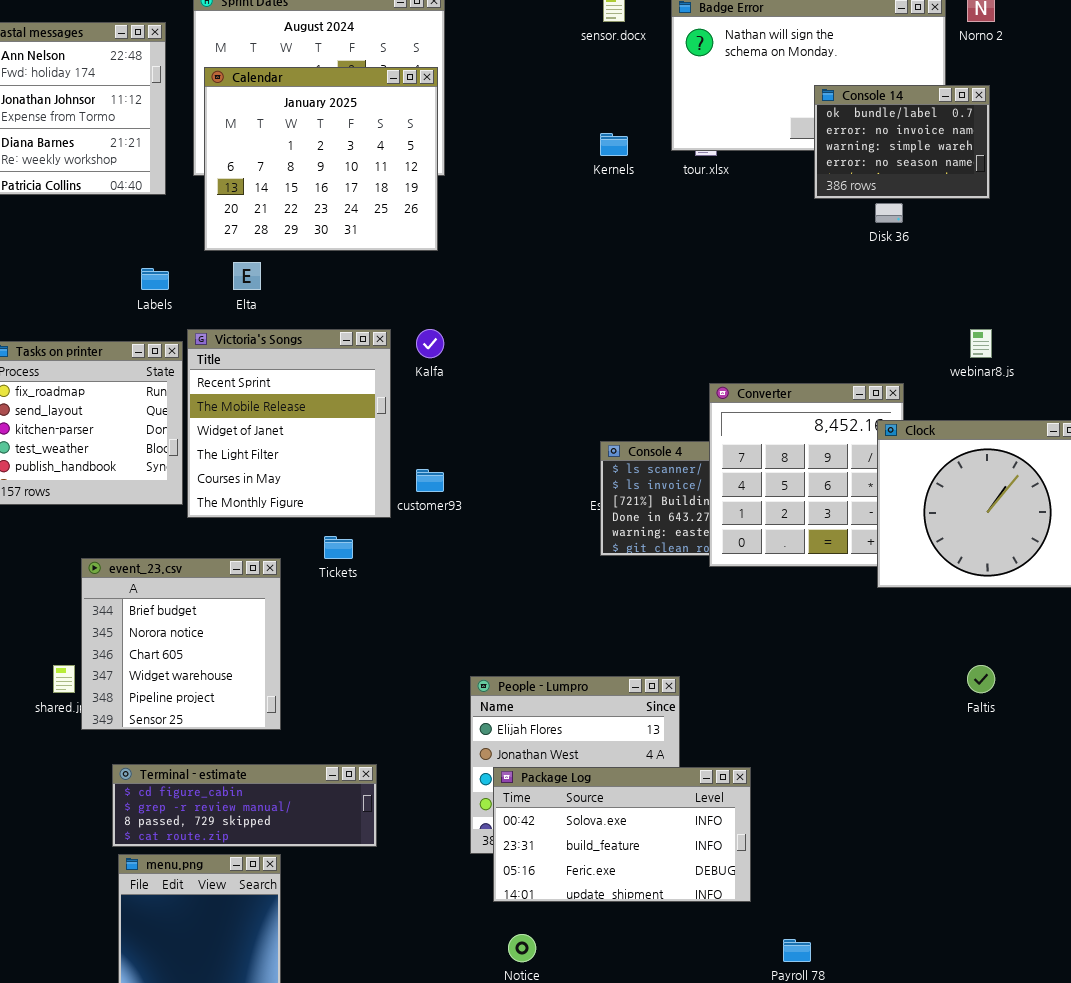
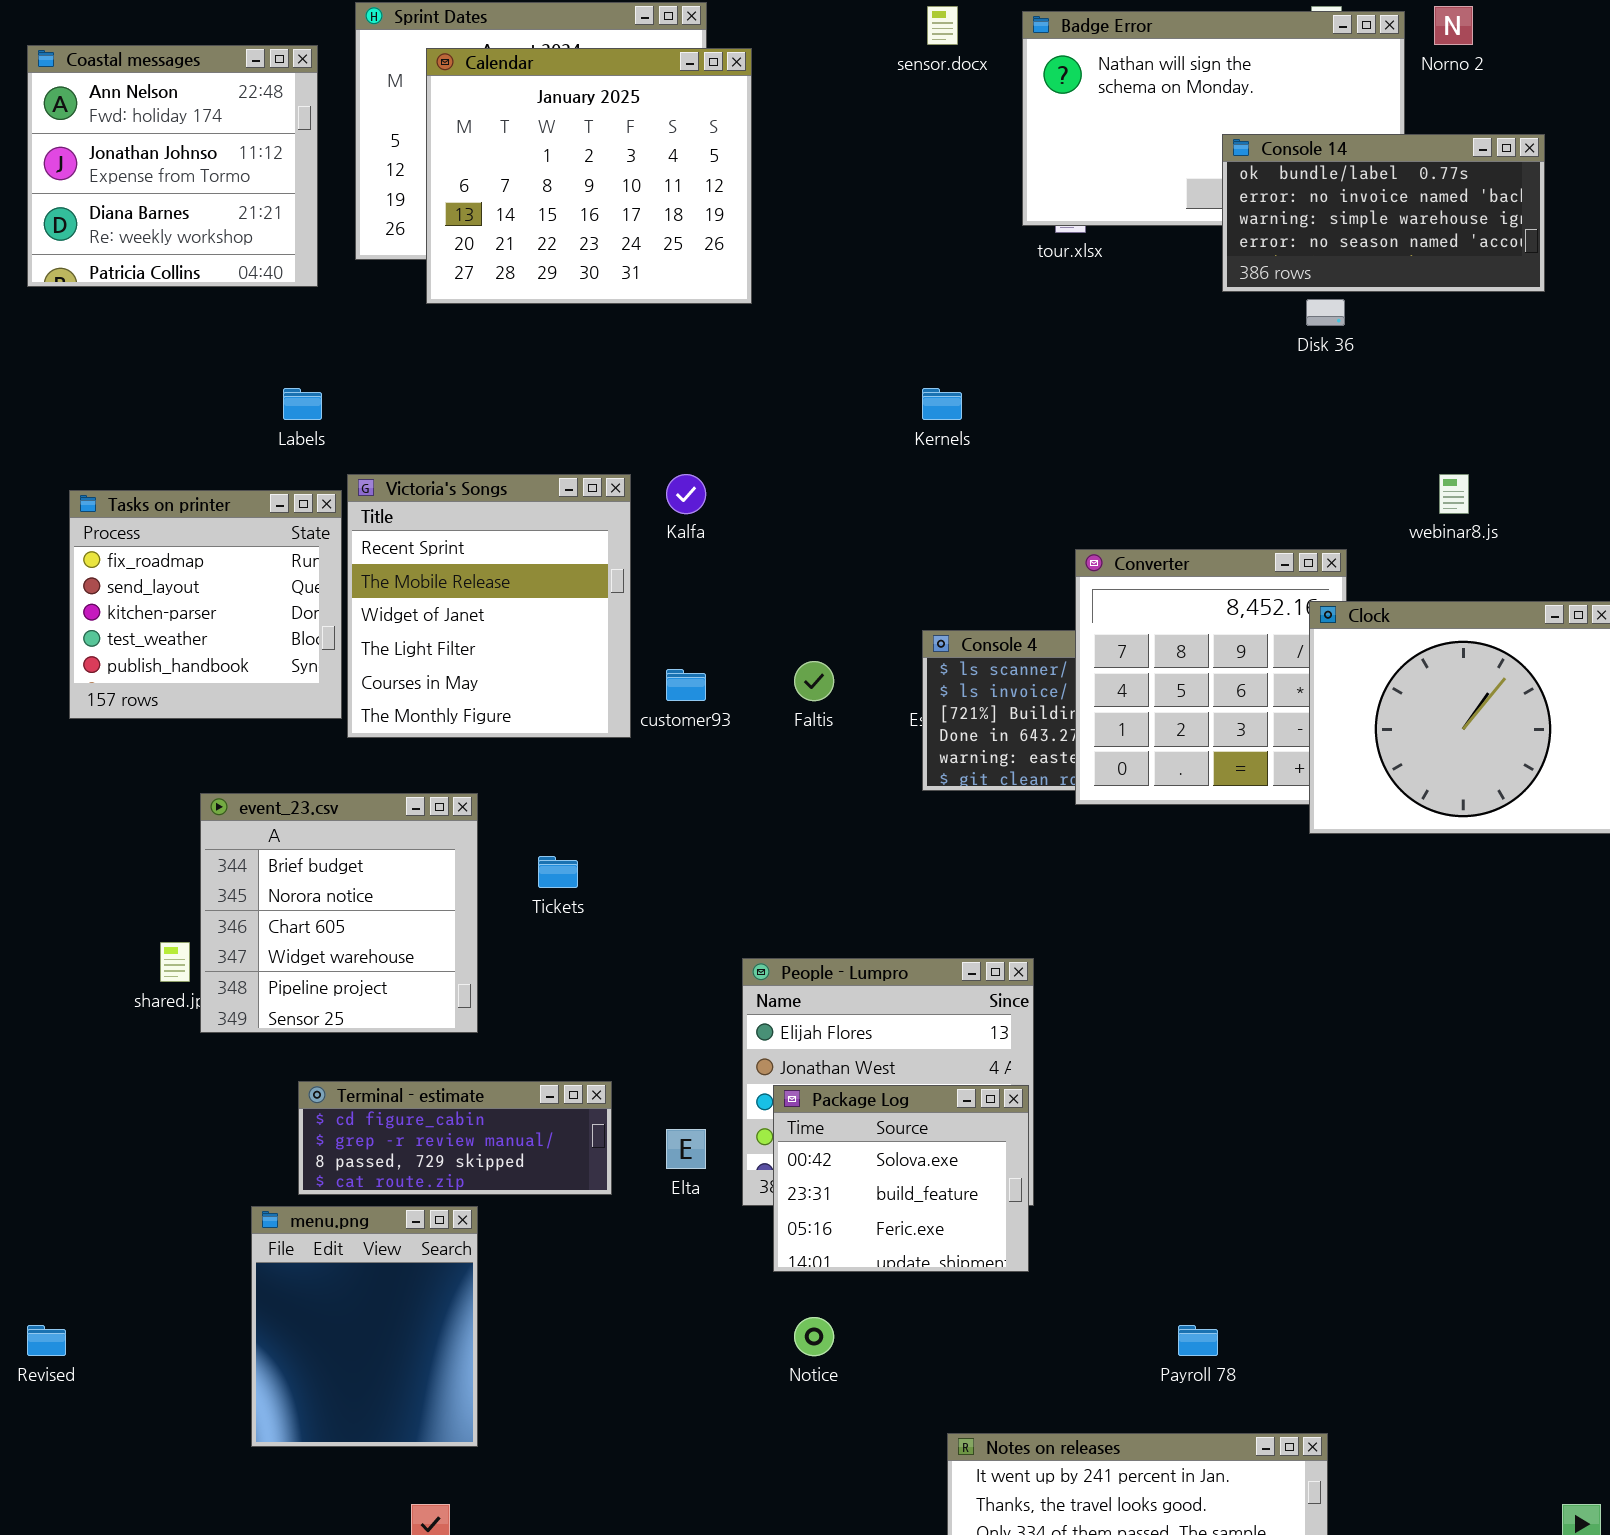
Calendar: [204,67,438,251] -> [426,48,752,304], moved
Console 14: [814,85,990,199] -> [1222,134,1545,292], resized
Kernels: [600,133,628,156] -> [922,388,962,420], moved
Elta: [233,262,261,290] -> [666,1129,706,1169], moved
Tickets: [324,536,353,559] -> [538,856,578,888], moved
Faltis: [967,665,995,693] -> [794,661,834,701], moved
Terminal - estimate: [112,764,377,847] -> [298,1081,612,1195], resized
Package Log: [493,767,751,902] -> [773,1085,1029,1272], resized

